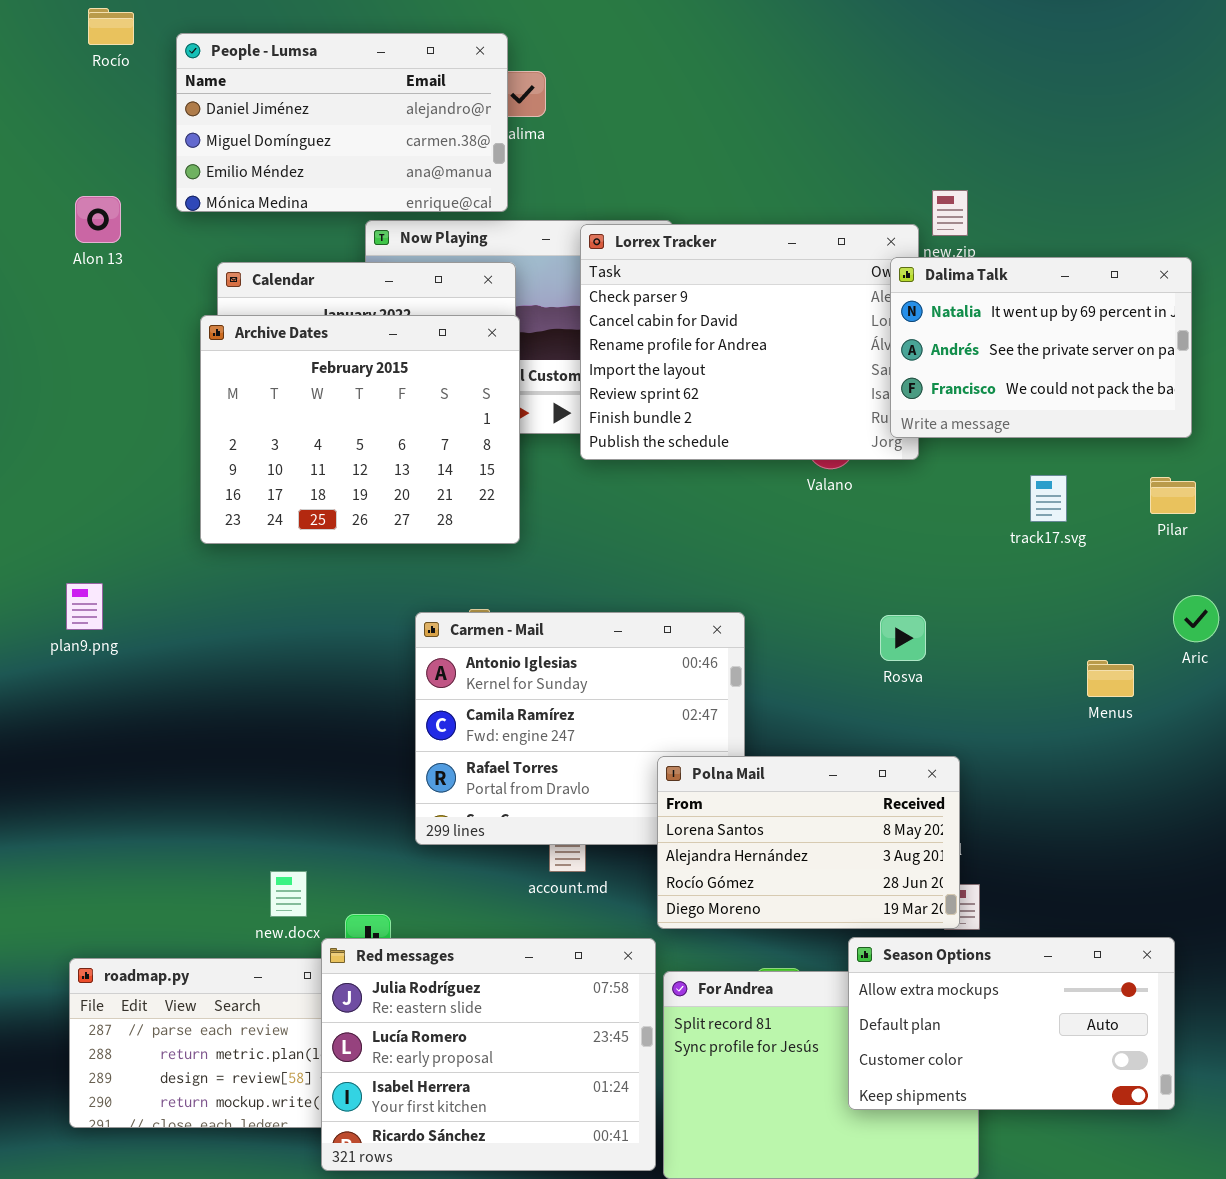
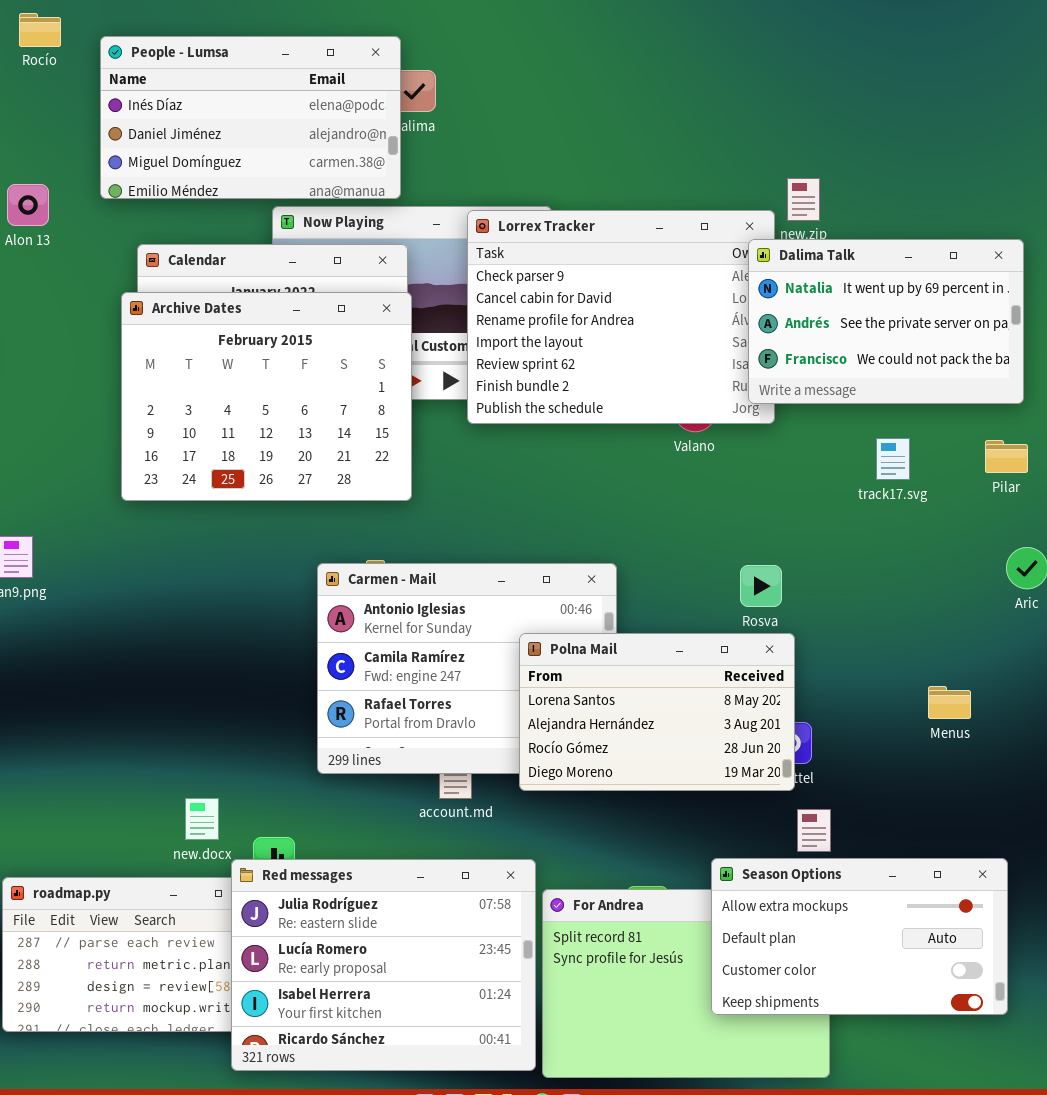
People - Lumsa: [176,33,508,212] -> [100,36,401,199], scrolled up 1 row
Menus: [1087,660,1134,697] -> [928,686,971,719], moved
Polna Mail: [657,756,960,929] -> [519,633,795,791], moved

